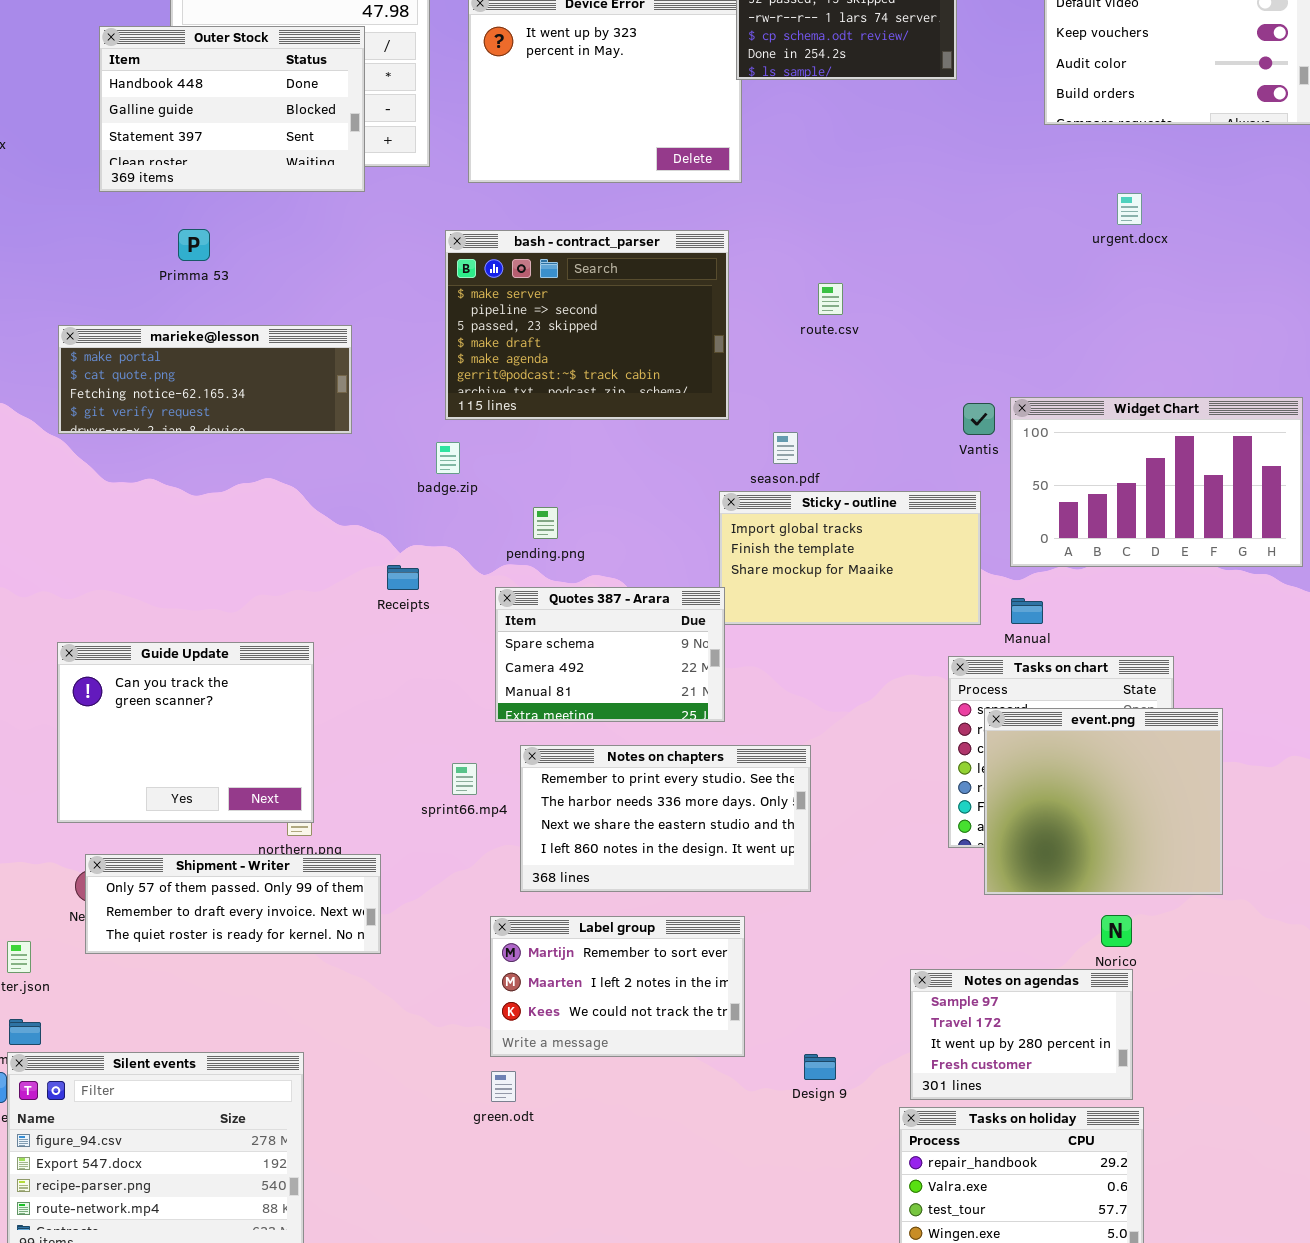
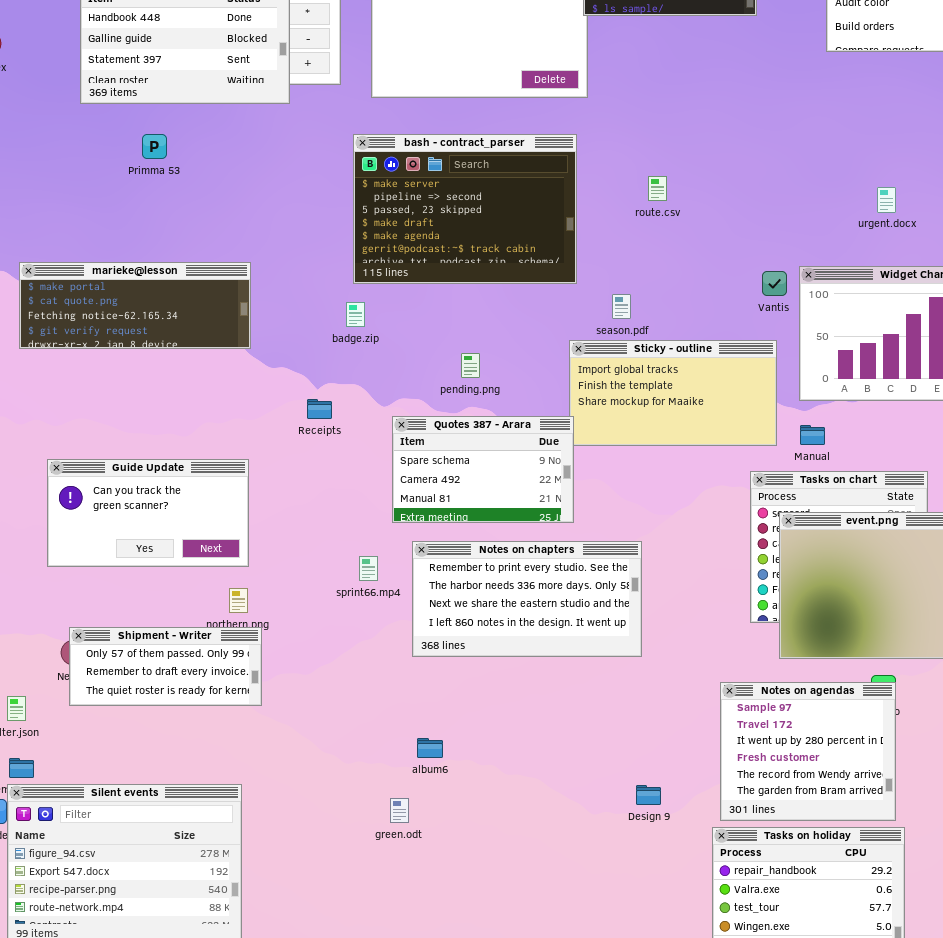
urgent.docx: [1117,193,1142,225] -> [877,187,896,213], moved
marieke@lesson: [58,325,352,434] -> [19,262,251,349], moved
pending.png: [533,507,558,539] -> [461,353,480,378], moved
Guide Update: [57,642,314,823] -> [47,459,249,567], resized
Shipment - Writer: [85,854,381,954] -> [69,627,262,706], resized
Label group: [490,916,745,1057] -> none, closed
Notes on agendas: [910,969,1133,1100] -> [720,682,896,821], resized

